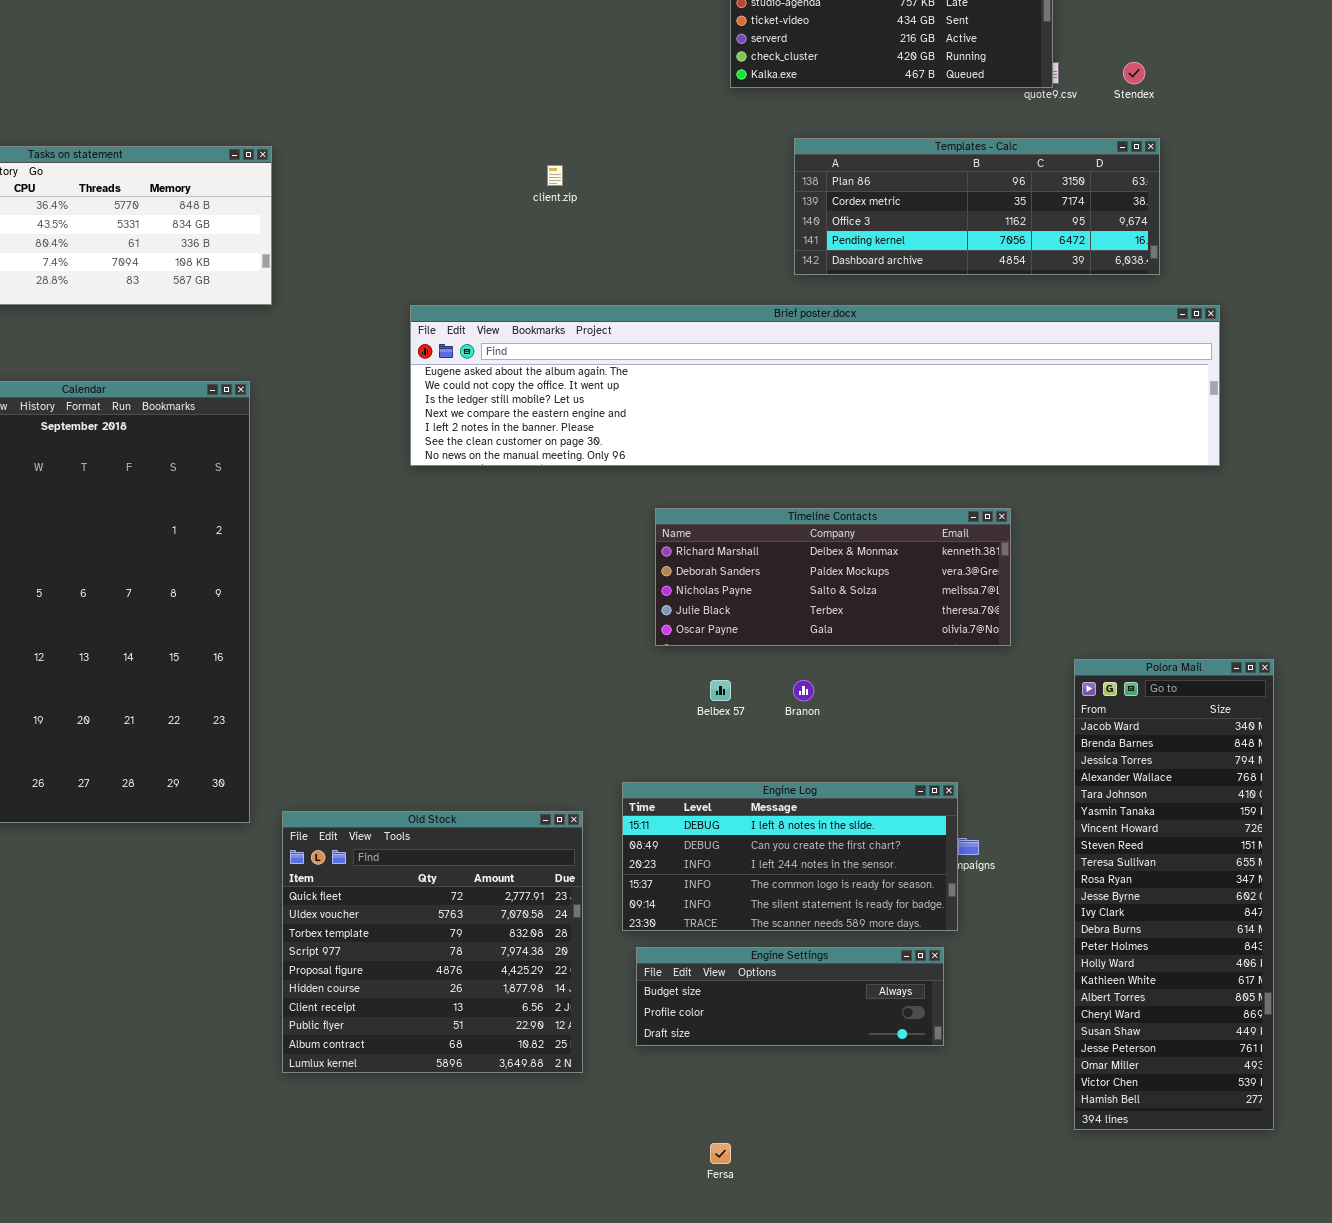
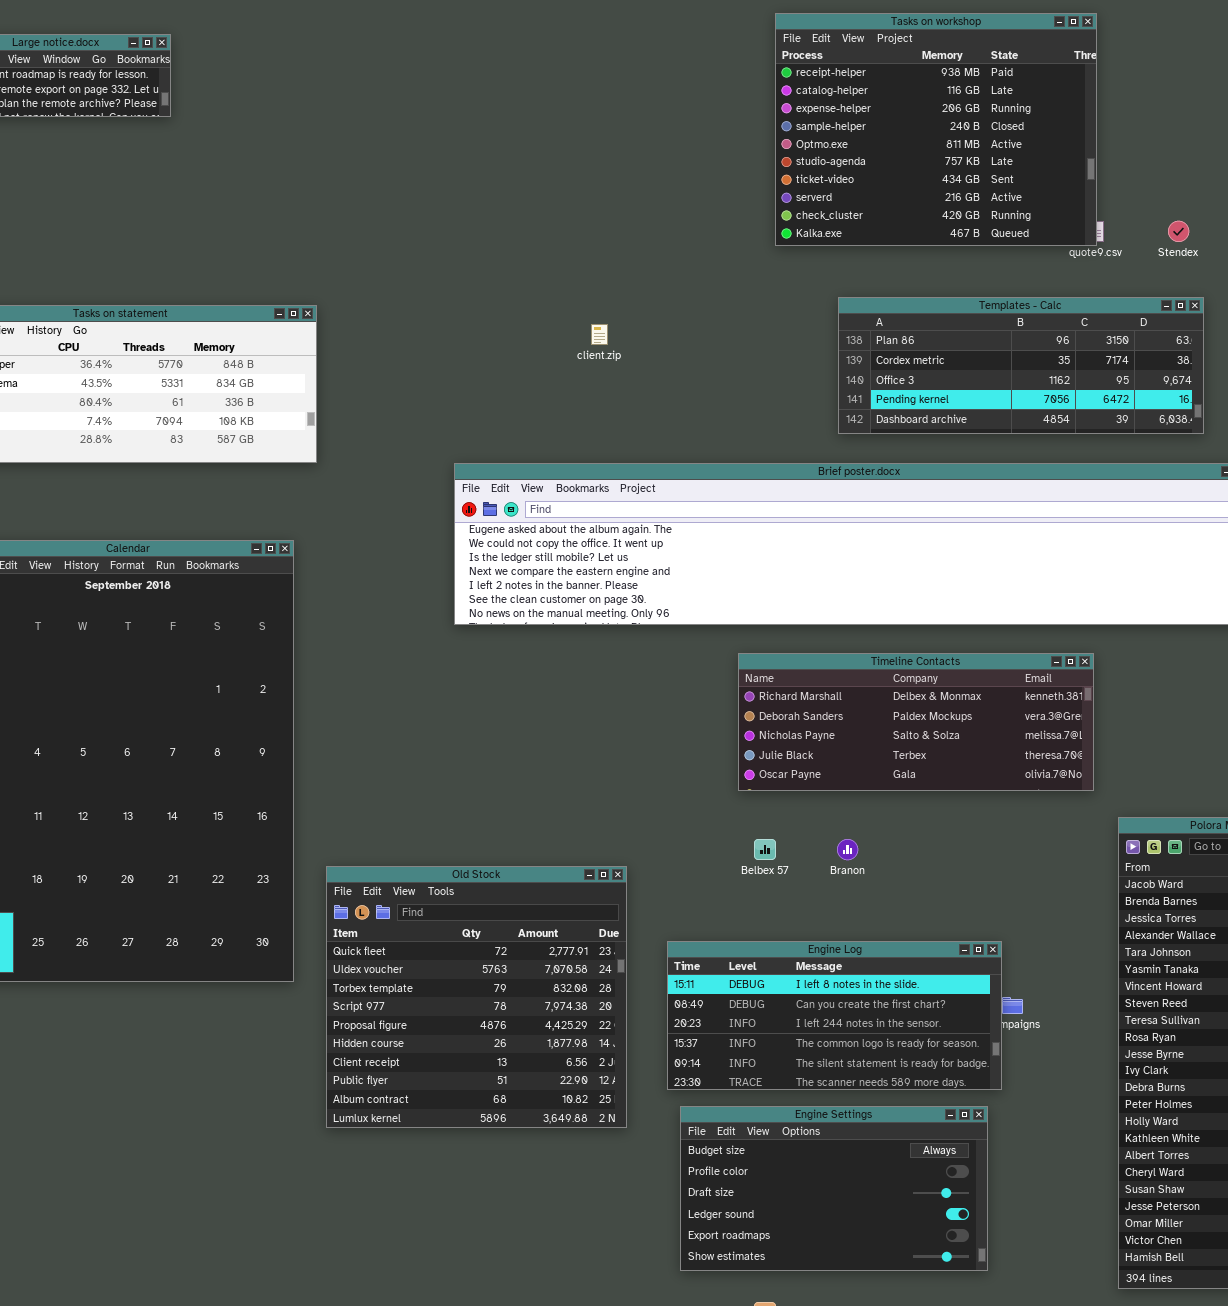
Timeline Contacts: [655,508,1011,646] -> [738,653,1094,791], moved
Old Stock: [282,811,583,1073] -> [326,866,627,1128], moved
Engine Settings: [636,947,944,1046] -> [680,1106,988,1271], resized

